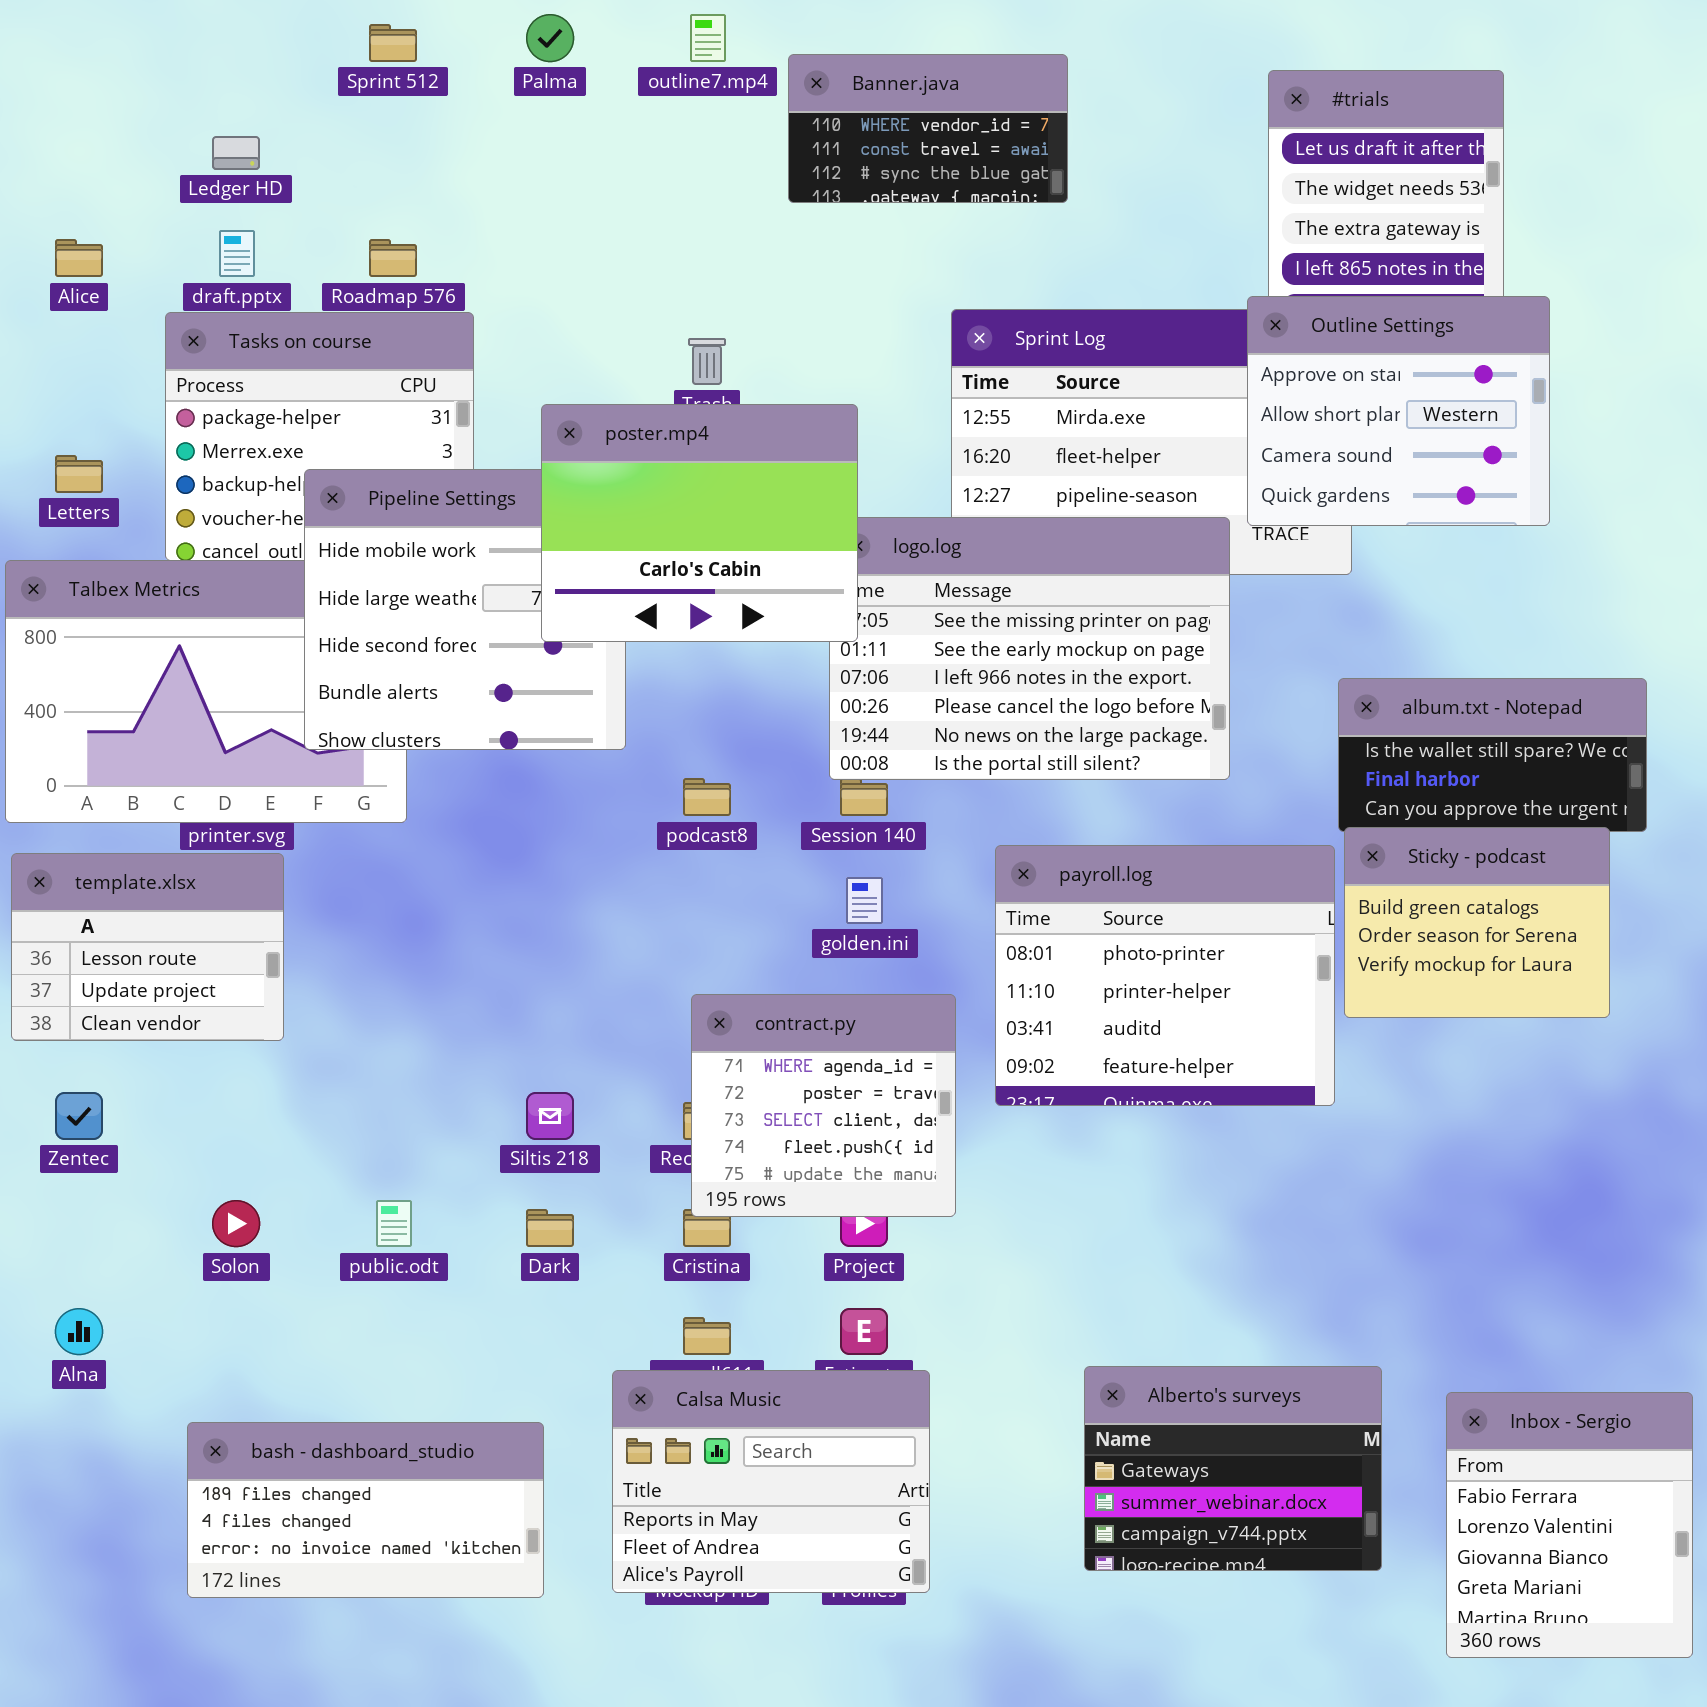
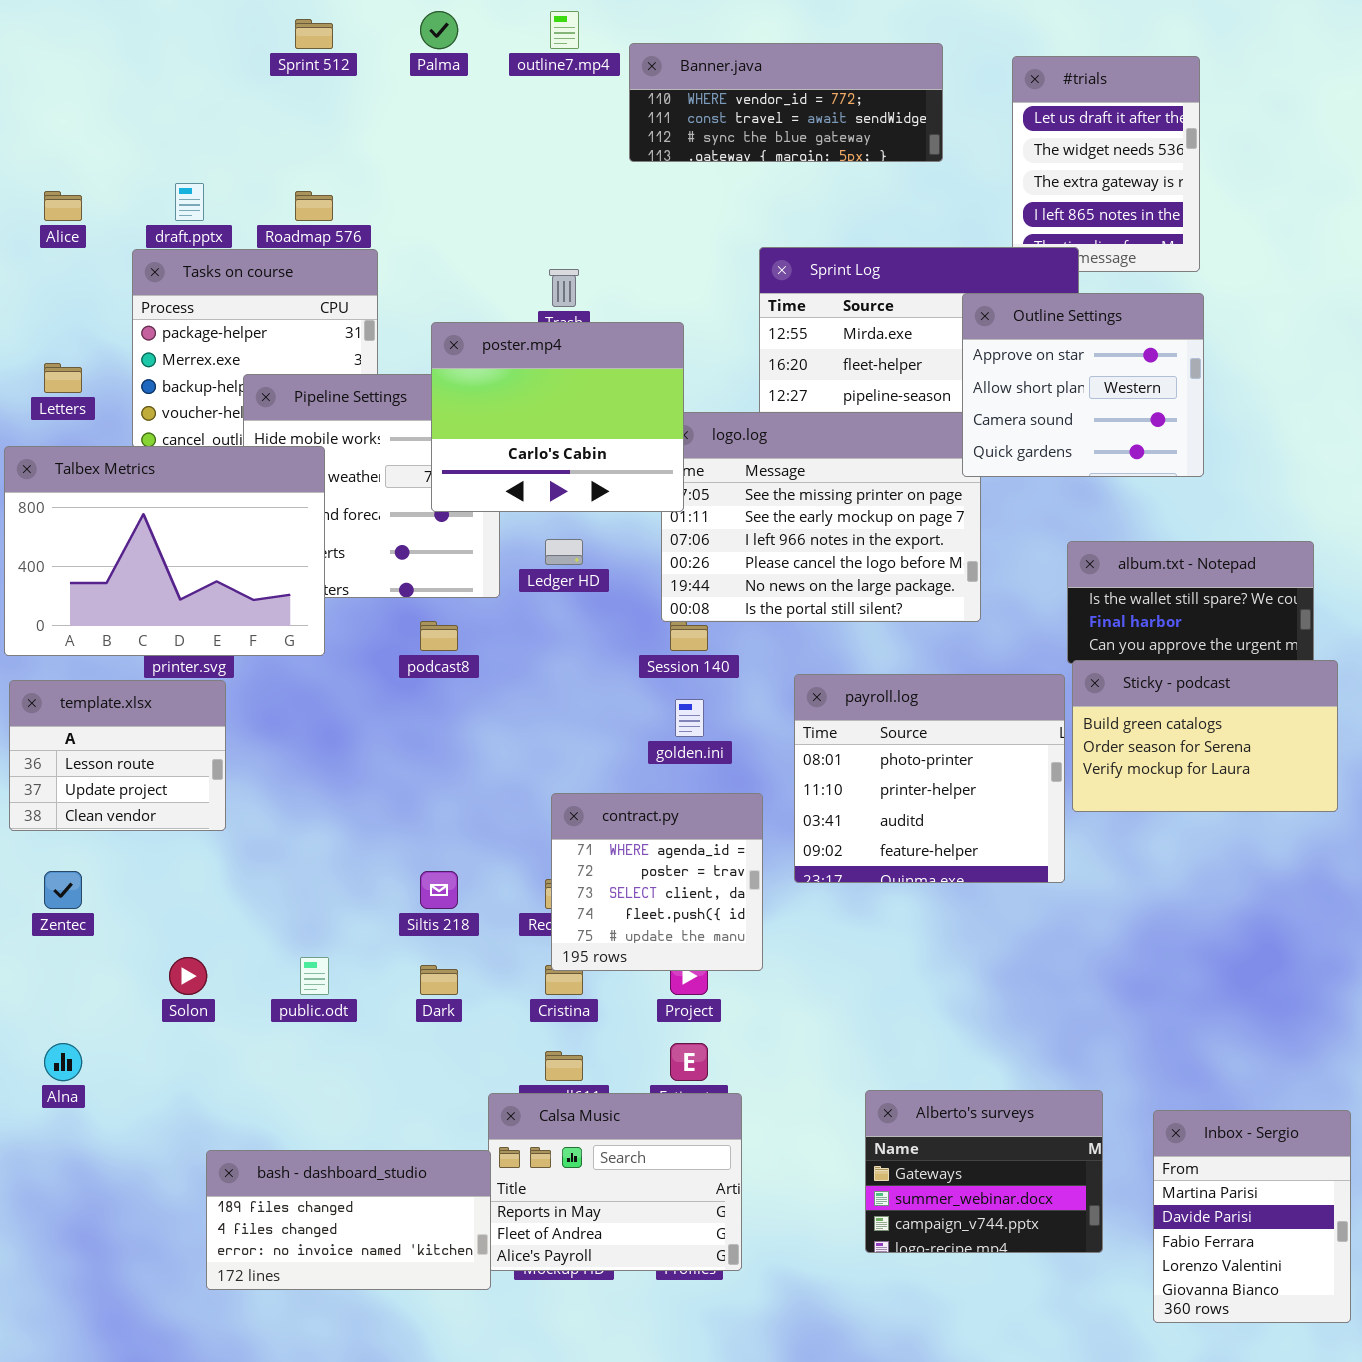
Banner.java: [788,54,1068,203] -> [629,43,943,162], resized
Ledger HD: [212,136,260,170] -> [545,539,583,565], moved
Outline Settings: [1247,296,1550,526] -> [962,293,1204,477], moved
Talbex Metrics: [5,560,407,823] -> [4,446,325,656], raised
podcast8: [683,778,731,816] -> [420,621,458,651], moved
Sticky - podcast: [1344,827,1610,1018] -> [1072,660,1338,812], resized
Inbox - Sergio: [1446,1392,1693,1658] -> [1153,1110,1351,1323], scrolled up 2 rows
bash - dashboard_studio: [187,1422,544,1598] -> [206,1150,491,1290], moved

